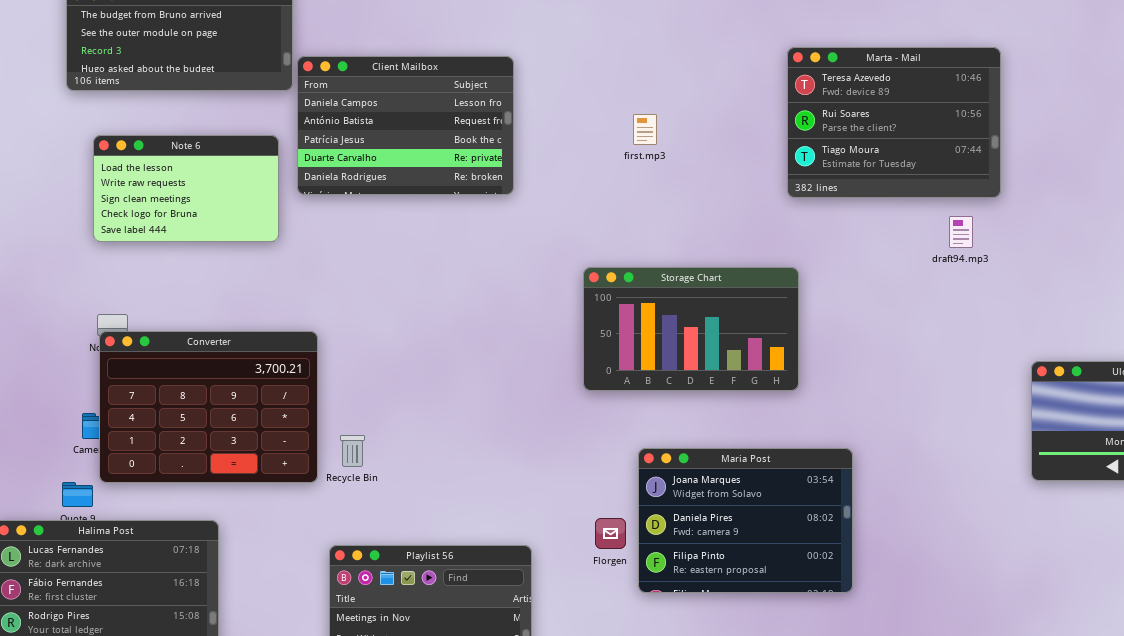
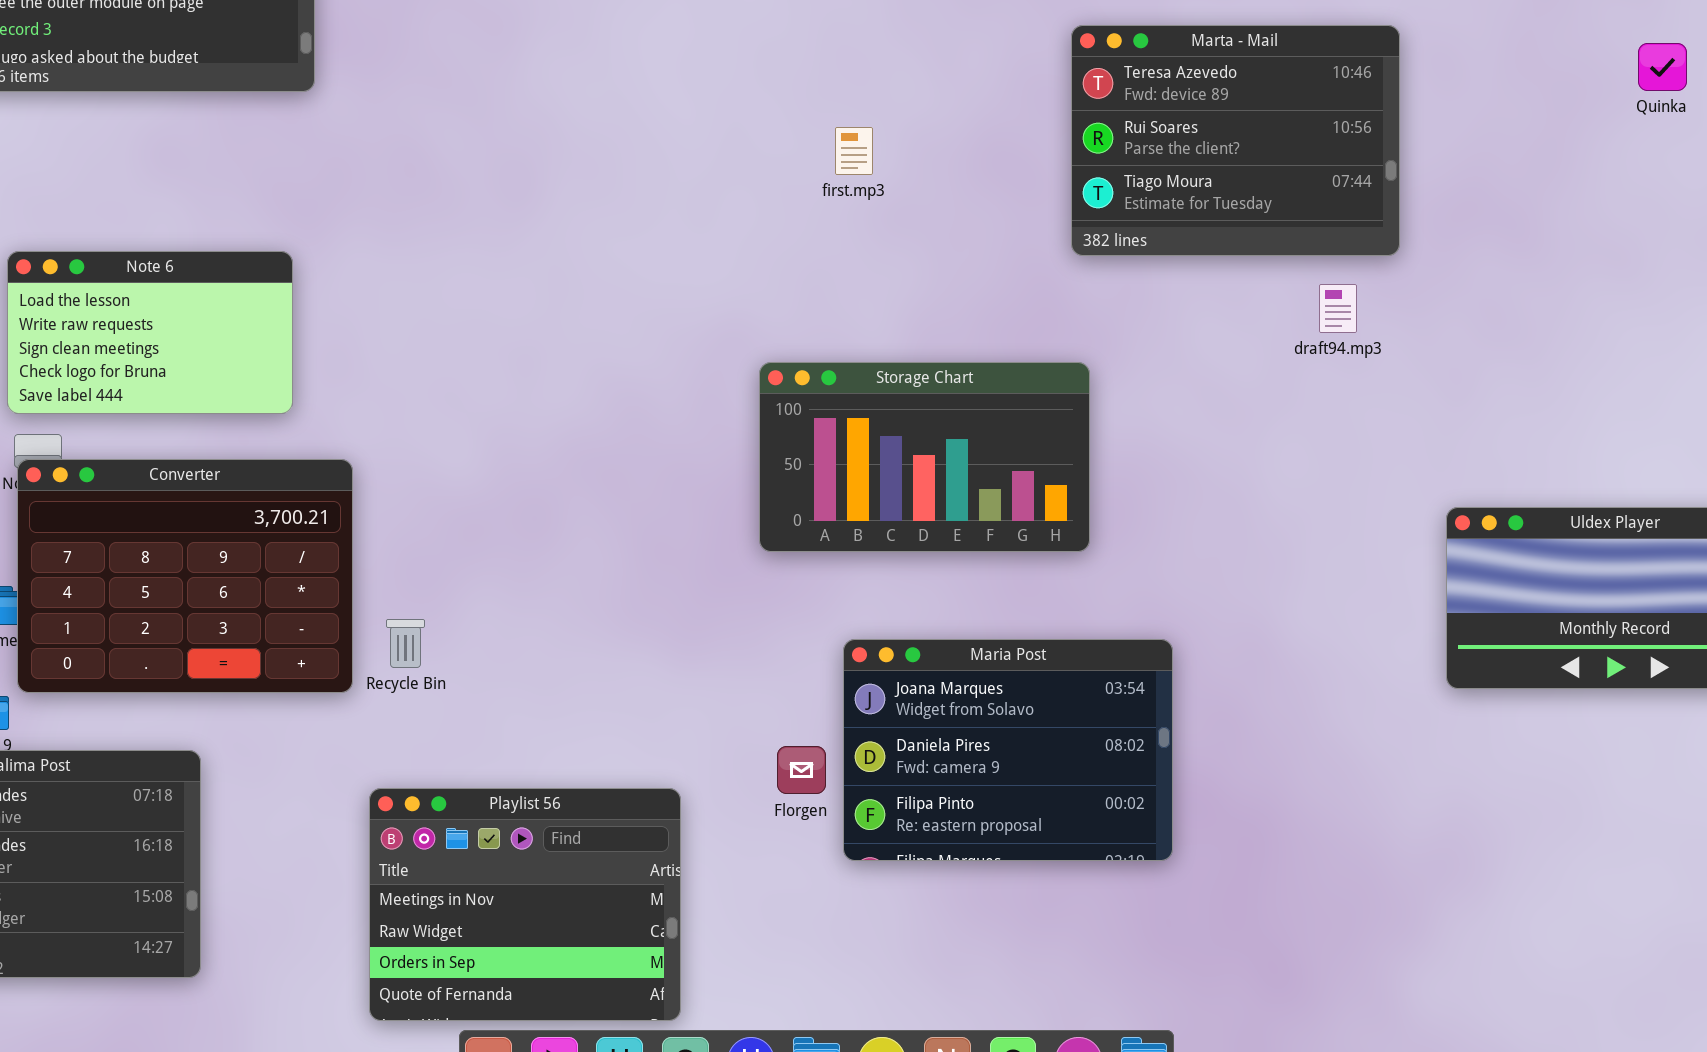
Client Mailbox: [297,56,514,195] -> none, closed
Note 6: [93,135,279,242] -> [7,251,293,414], moved

